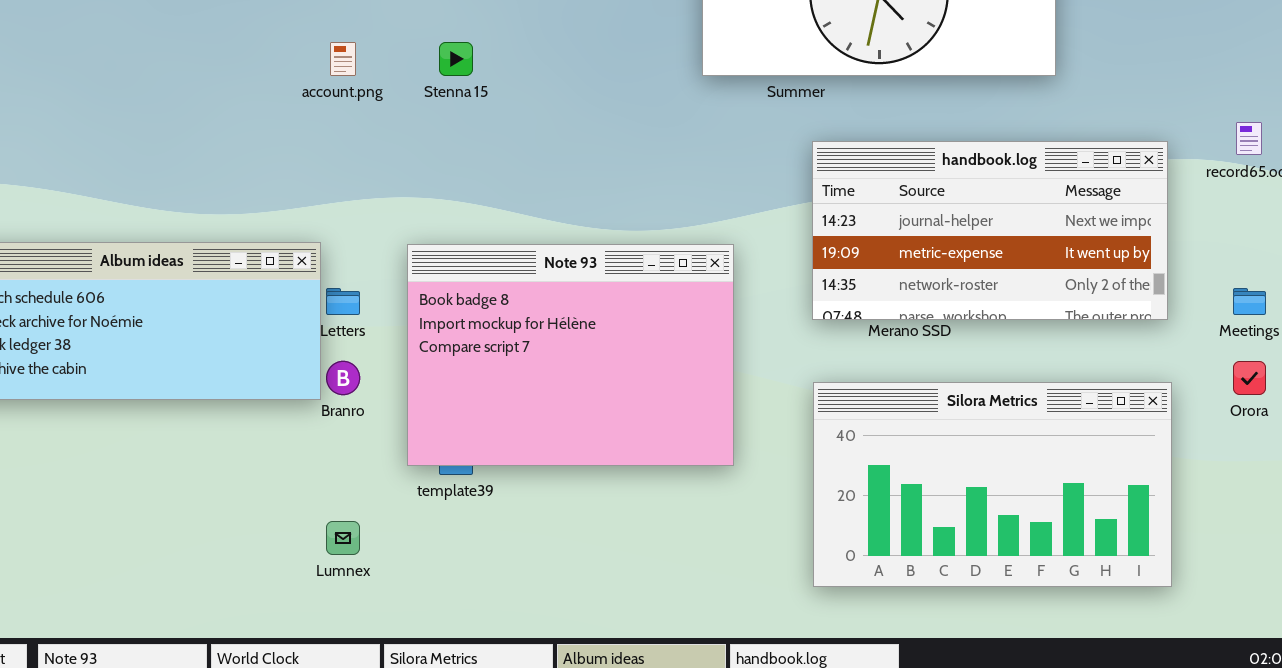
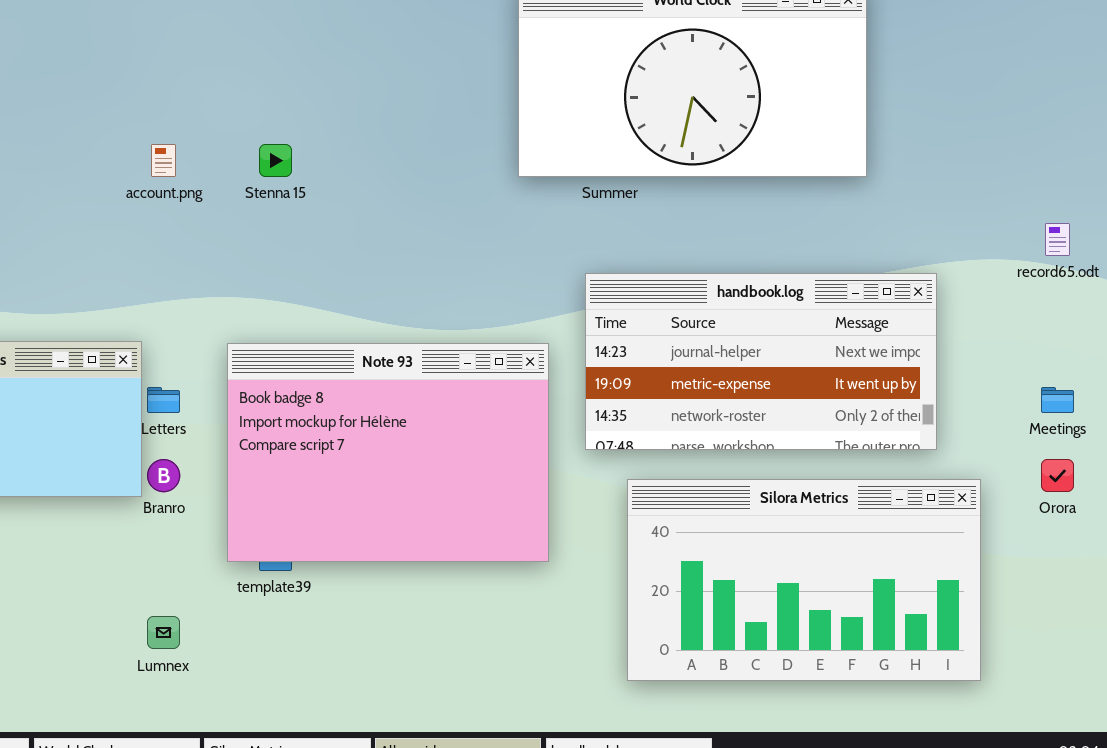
handbook.log: [812,141,1168,320] -> [585,273,937,450], moved

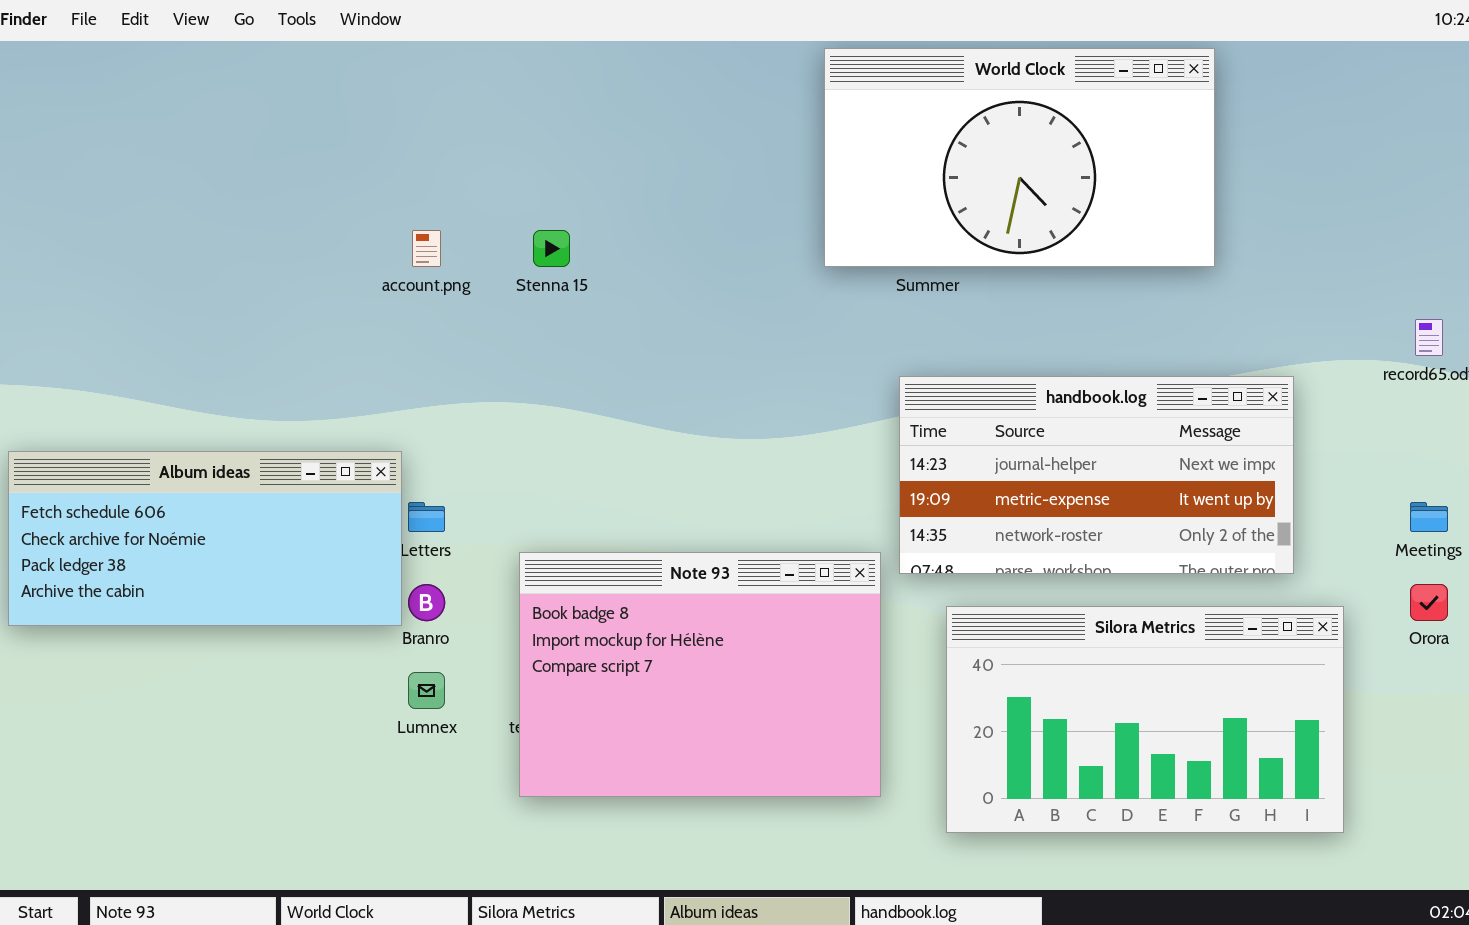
Note 93: [227,343,549,562] -> [519,552,881,797], moved
Lumnex: [147,616,180,649] -> [408,672,445,709], moved

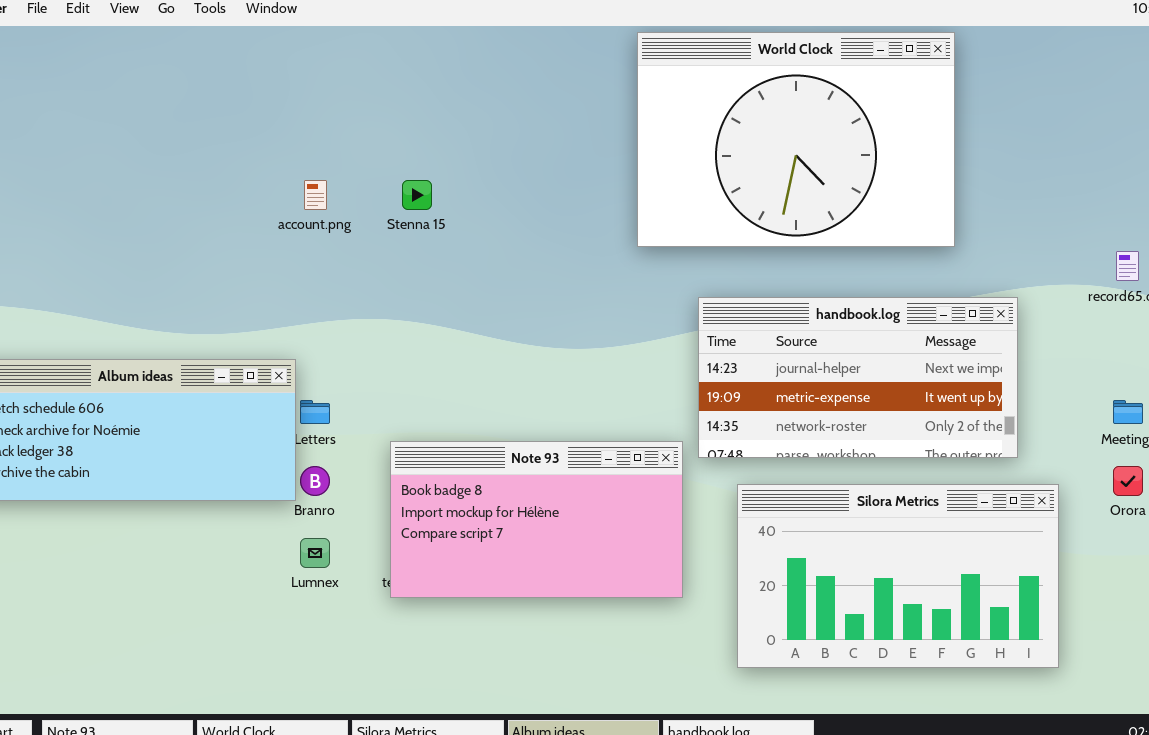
World Clock: [824,48,1215,267] -> [637,32,955,247], resized
Note 93: [519,552,881,797] -> [390,441,683,598], resized

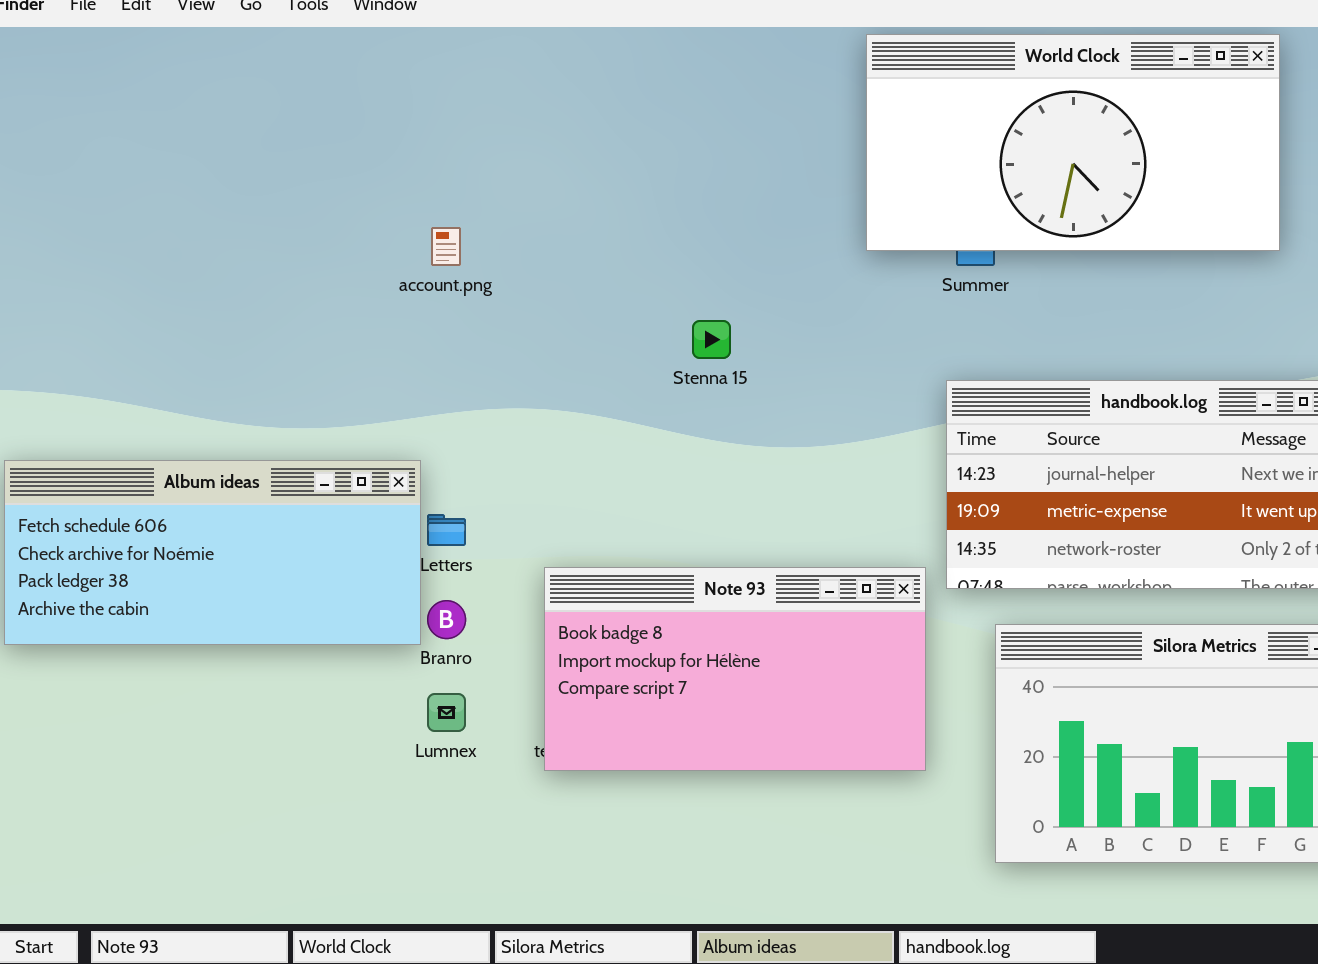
World Clock: [637,32,955,247] -> [866,34,1280,251], resized
Stenna 15: [402,180,432,210] -> [692,320,731,359], moved

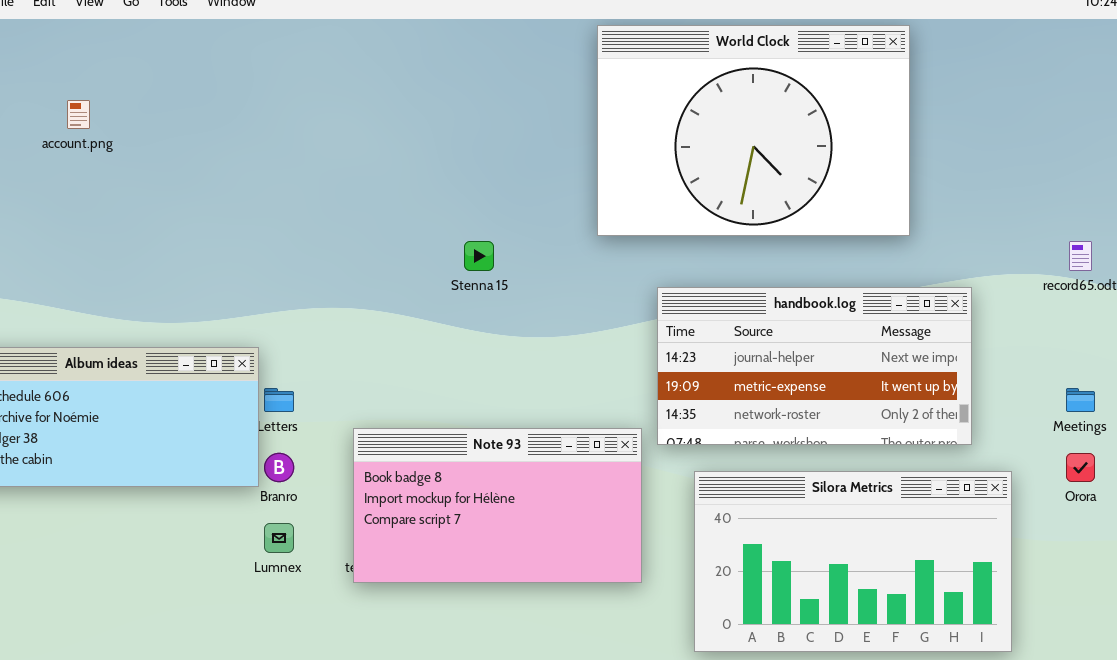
World Clock: [866,34,1280,251] -> [597,25,910,236], resized
account.png: [431,227,461,266] -> [67,100,90,129], moved

